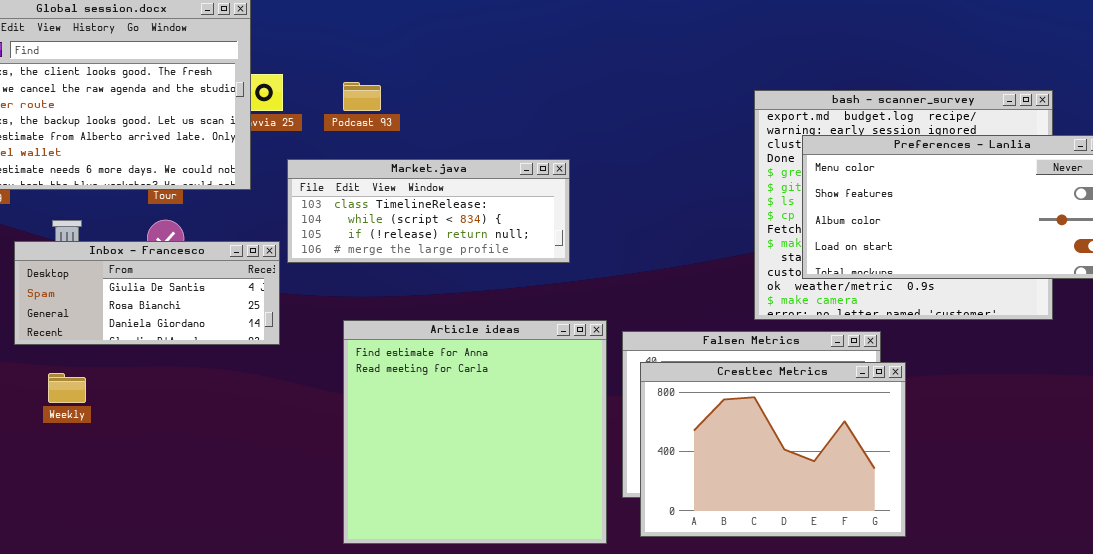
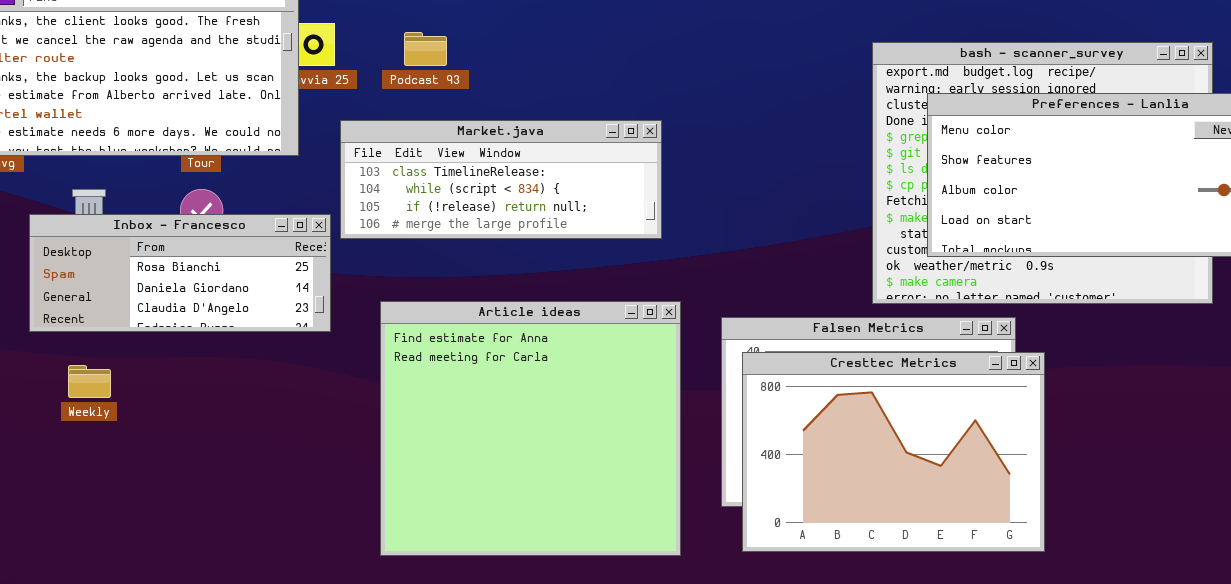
Inbox - Francesco: [14,241,280,345] -> [29,214,331,332], scrolled down 1 row
Article ideas: [343,320,607,544] -> [380,301,681,556], moved

